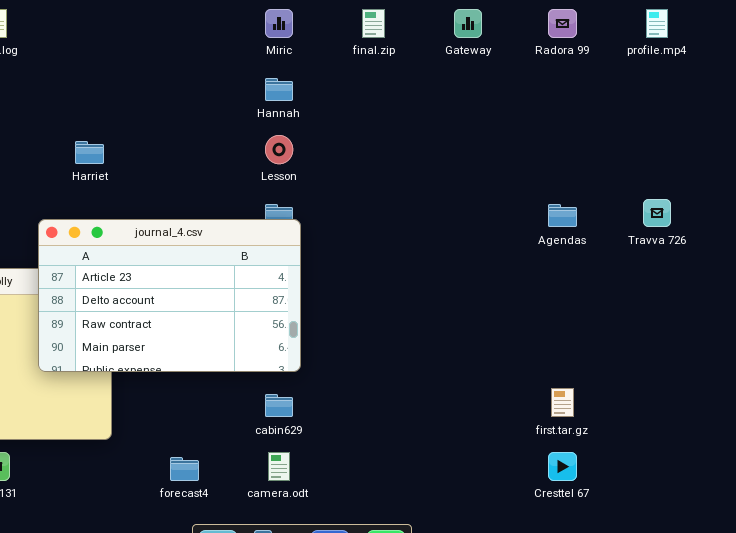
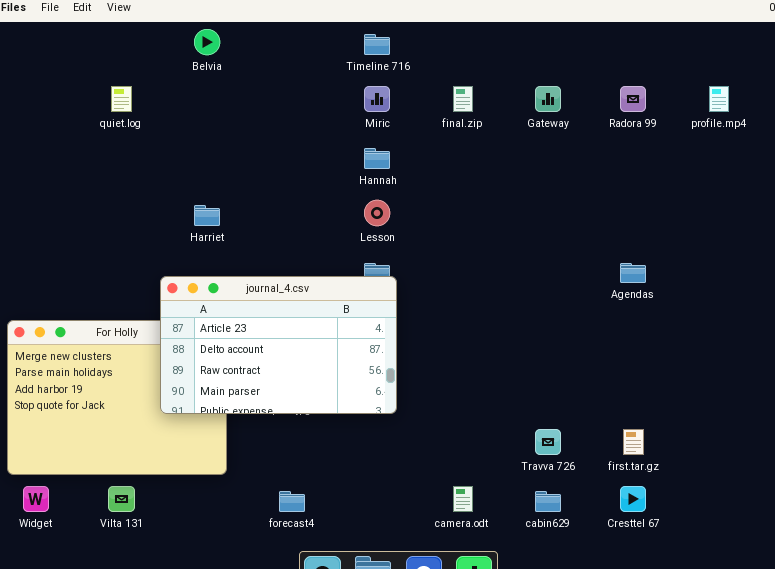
Travva 726: [643,199,671,227] -> [535,429,561,455], moved
cabin629: [265,394,293,417] -> [535,491,561,512], moved
camera.odt: [268,452,290,481] -> [453,486,473,512], moved

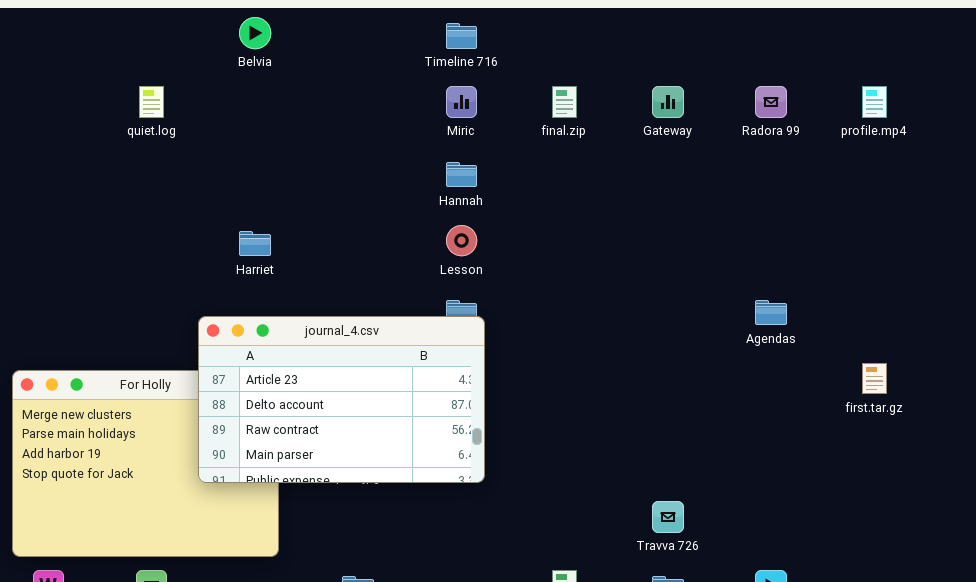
first.tar.gz: [623,429,644,455] -> [862,363,887,394], moved

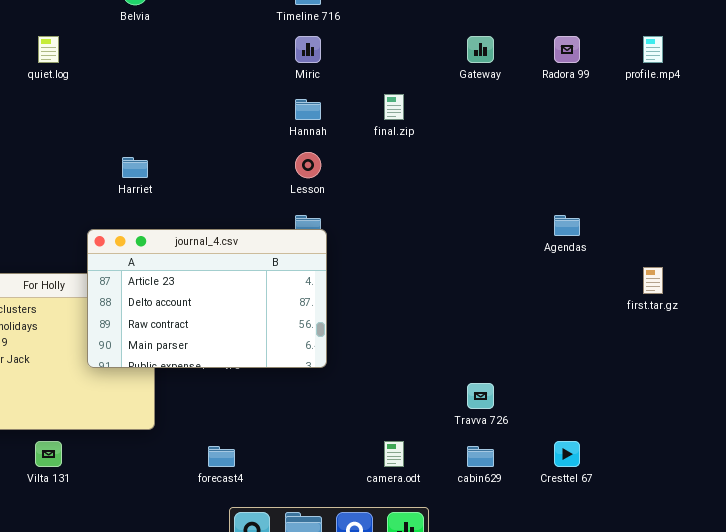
final.zip: [552,86,577,118] -> [384,94,404,120], moved

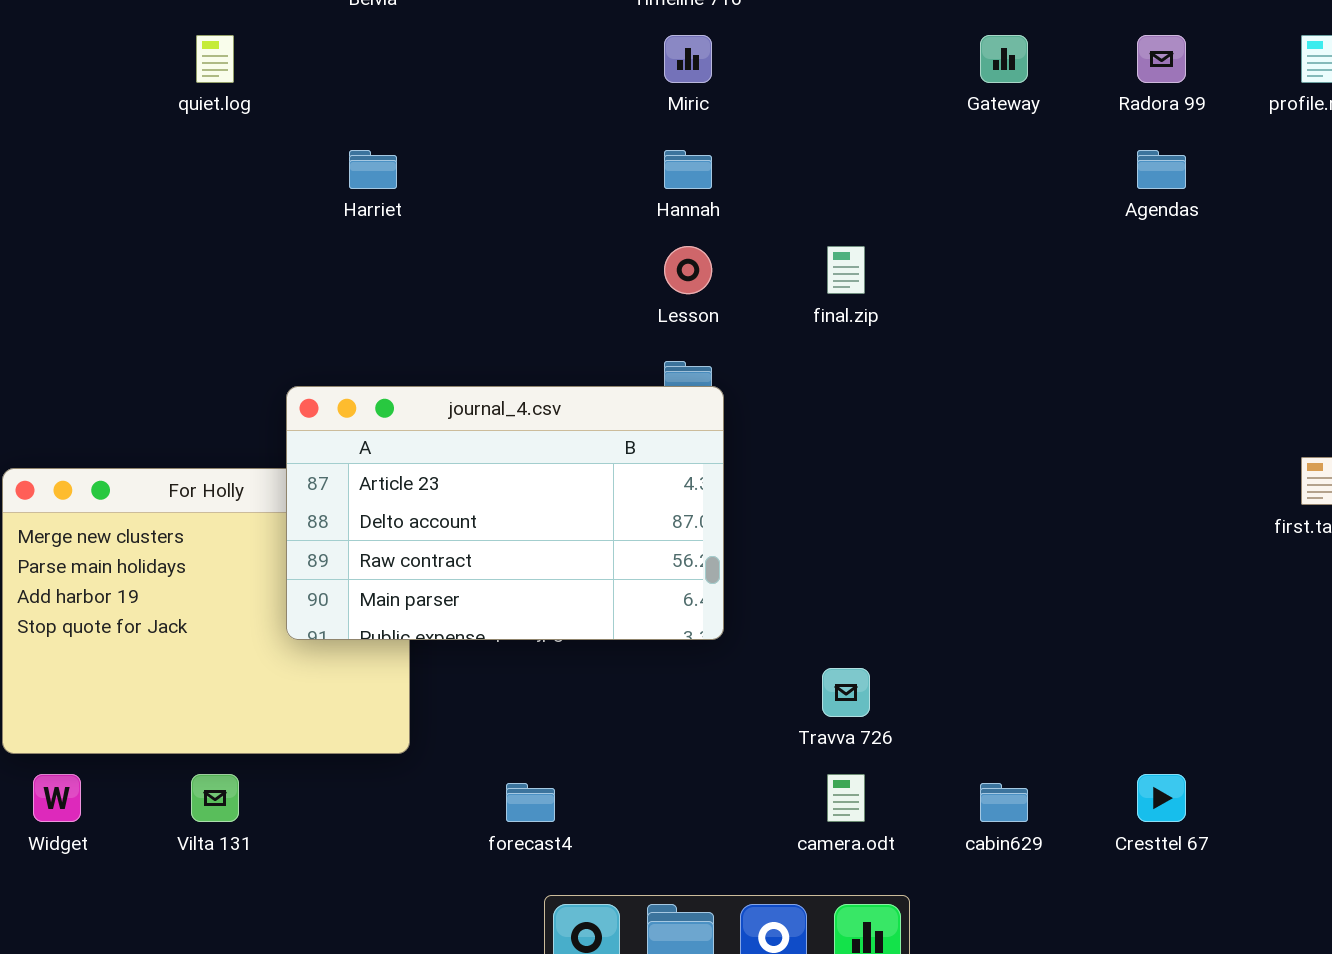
final.zip: [384,94,404,120] -> [827,246,865,294], moved
Harriet: [122,157,148,178] -> [349,150,397,189], moved
Agendas: [554,215,580,236] -> [1137,150,1186,189], moved
Travva 726: [467,383,494,409] -> [822,668,870,717], moved

